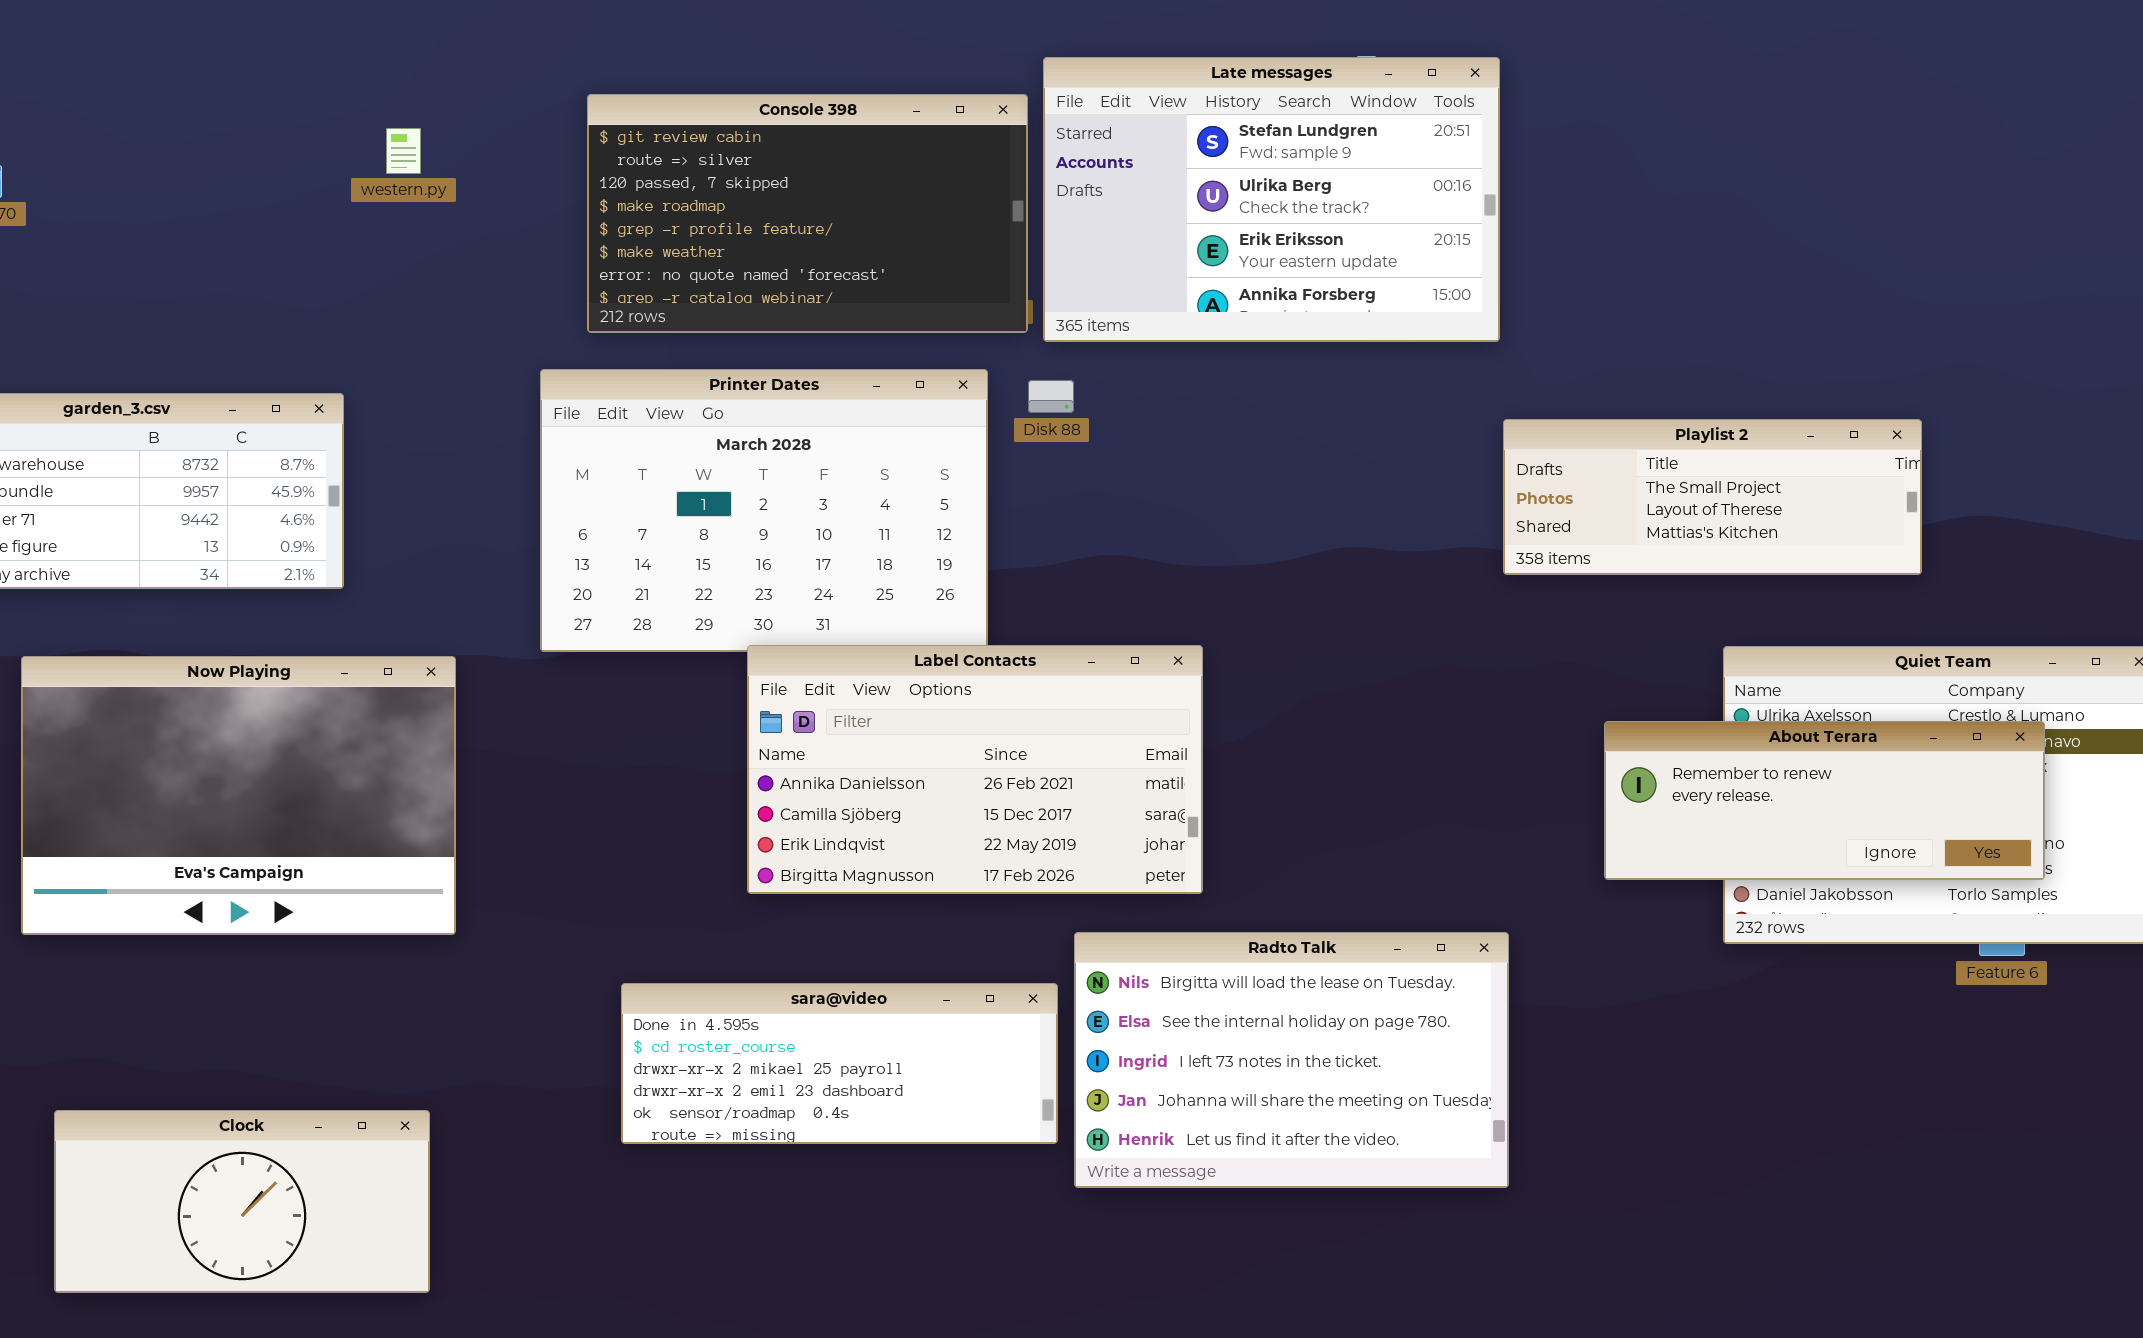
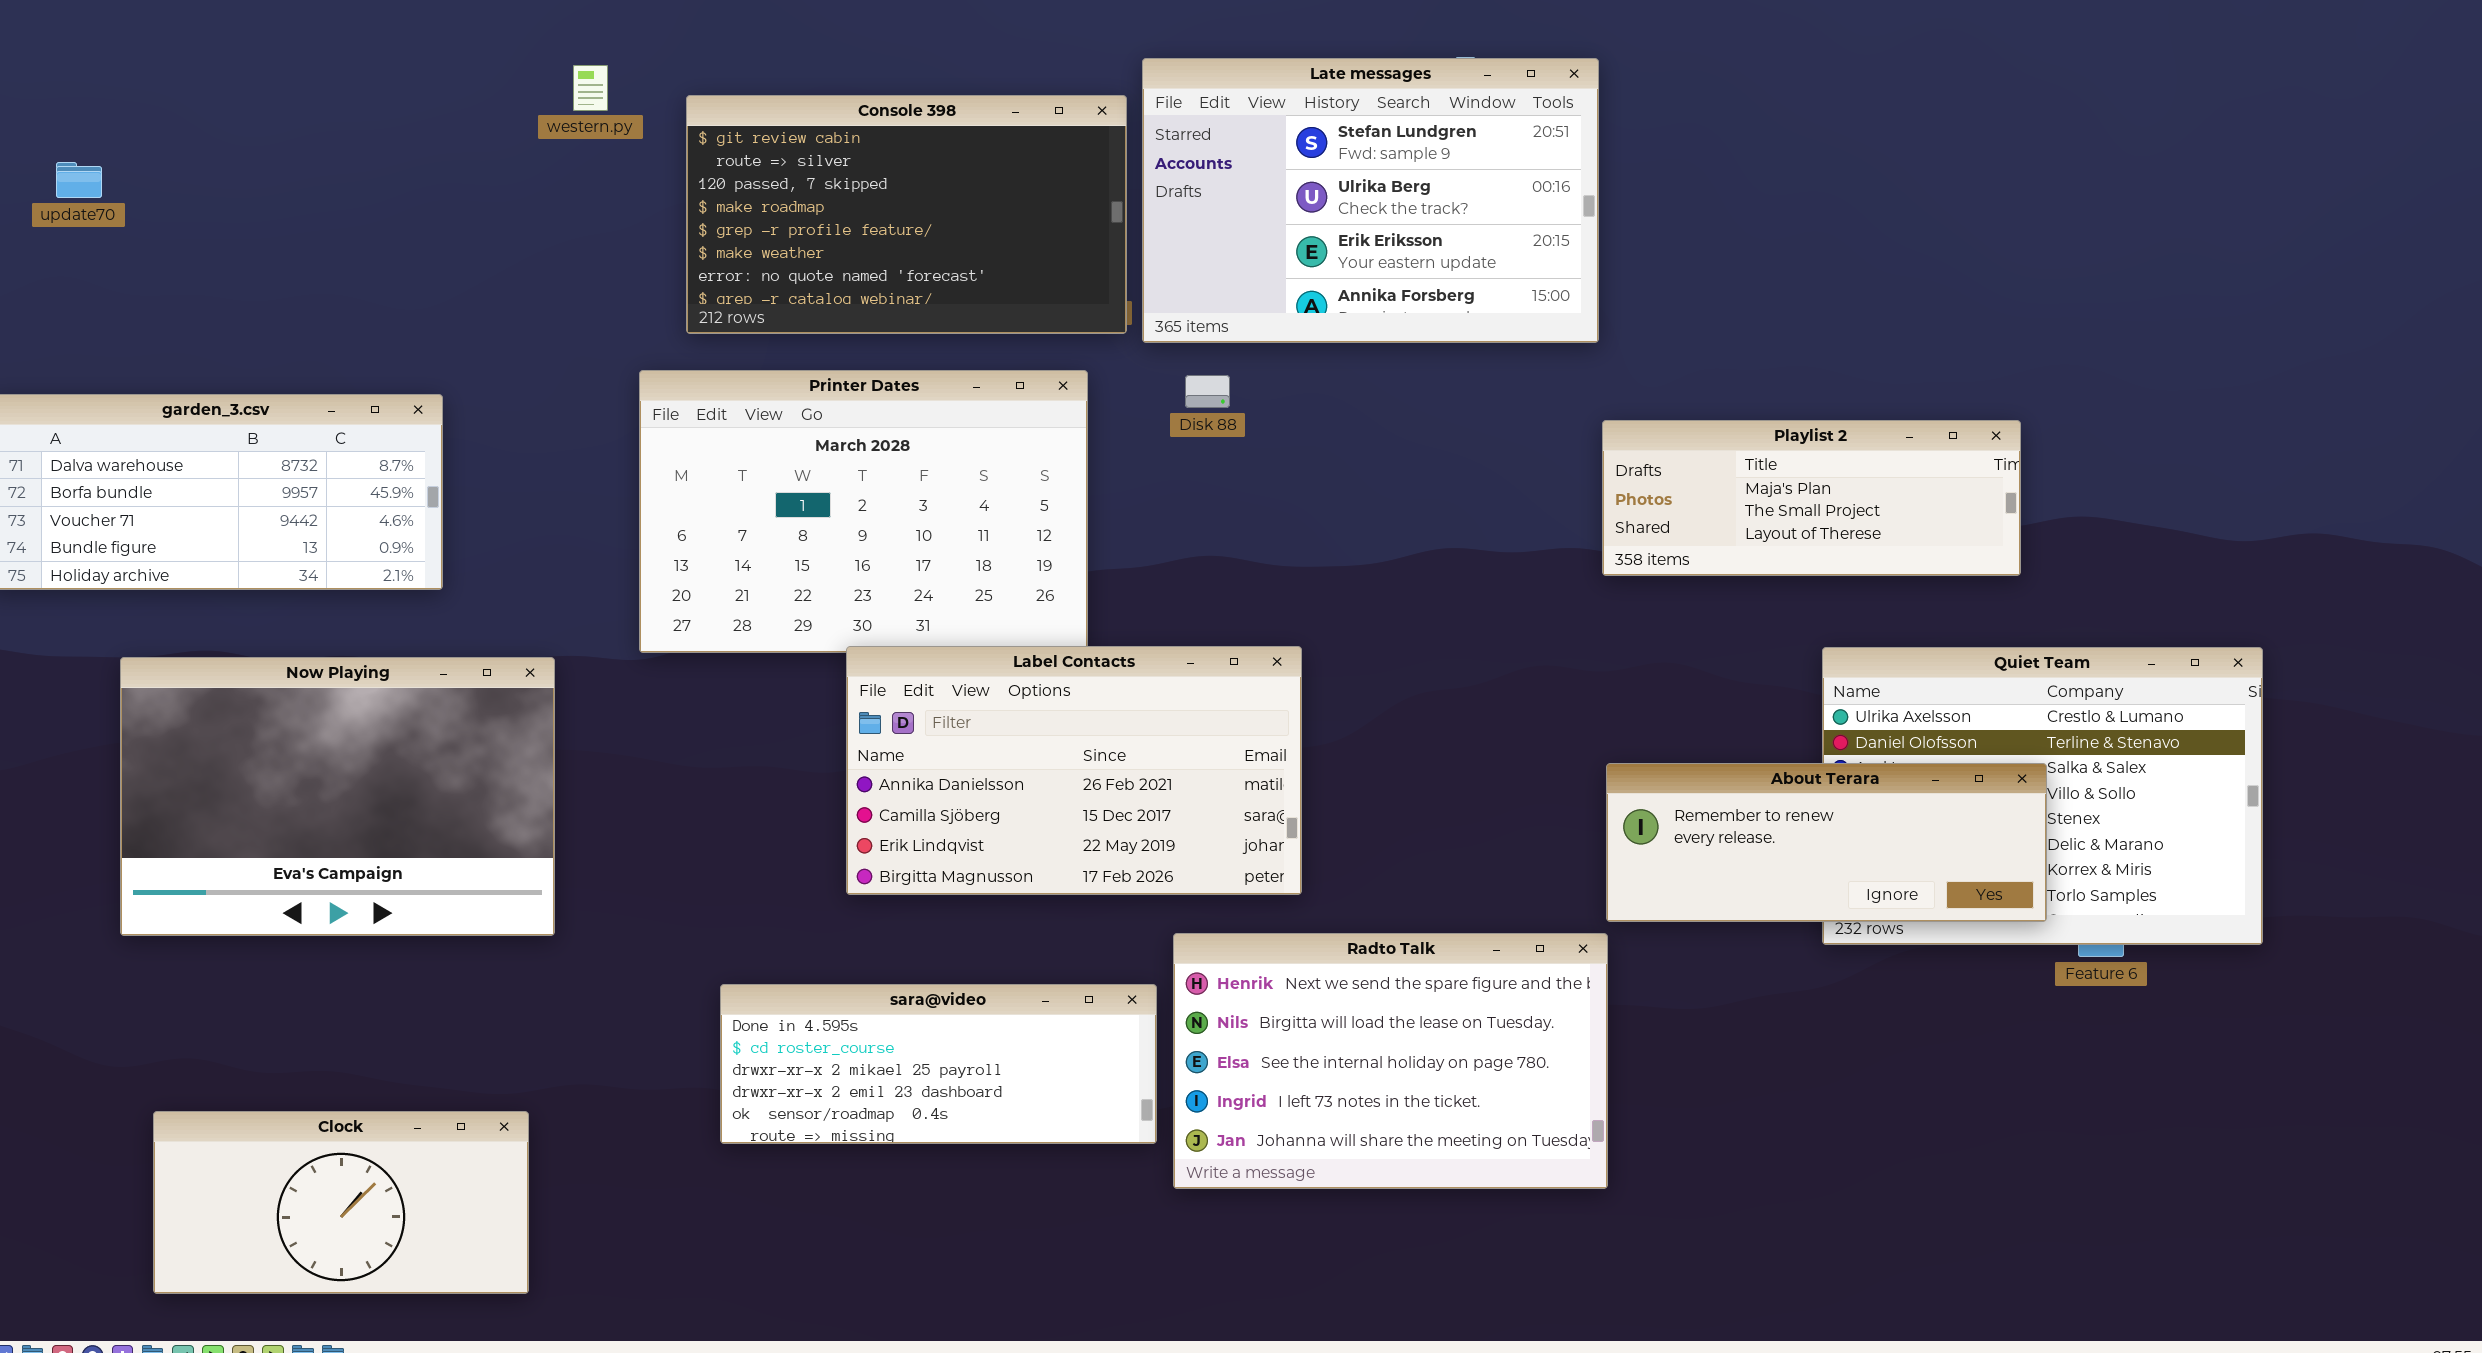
western.py: [386,128,421,174] -> [573,65,608,111], moved
Disk 88: [1028,380,1074,413] -> [1185,375,1230,408], moved
Playlist 2: [1503,419,1922,575] -> [1602,420,2021,576], scrolled up 1 row
About Terara: [1604,721,2045,880] -> [1606,763,2047,922], moved
Radto Talk: [1074,932,1509,1188] -> [1173,933,1608,1189], scrolled up 1 row

